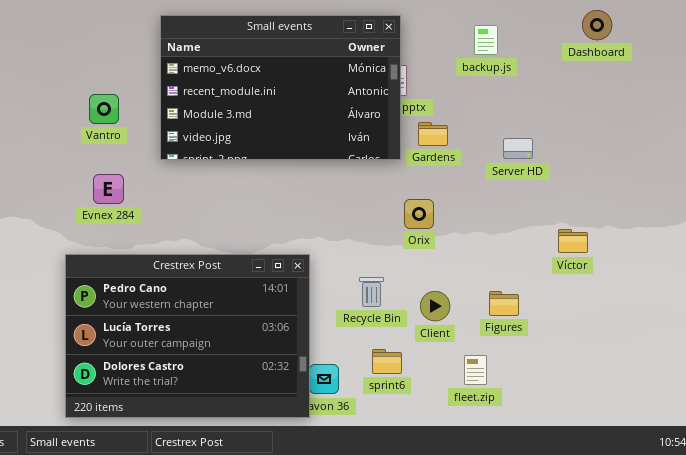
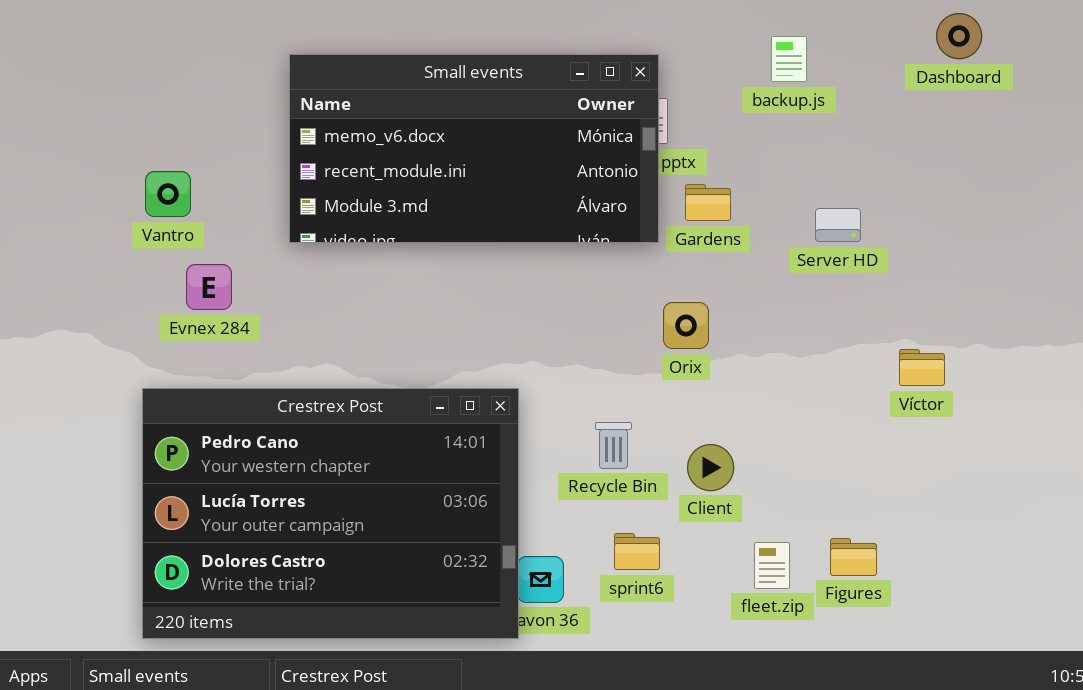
Small events: [160,15,401,160] -> [289,54,659,243], resized
Vantro: [89,94,119,124] -> [145,171,191,217], moved
Figures: [489,291,519,316] -> [830,538,877,576], moved

